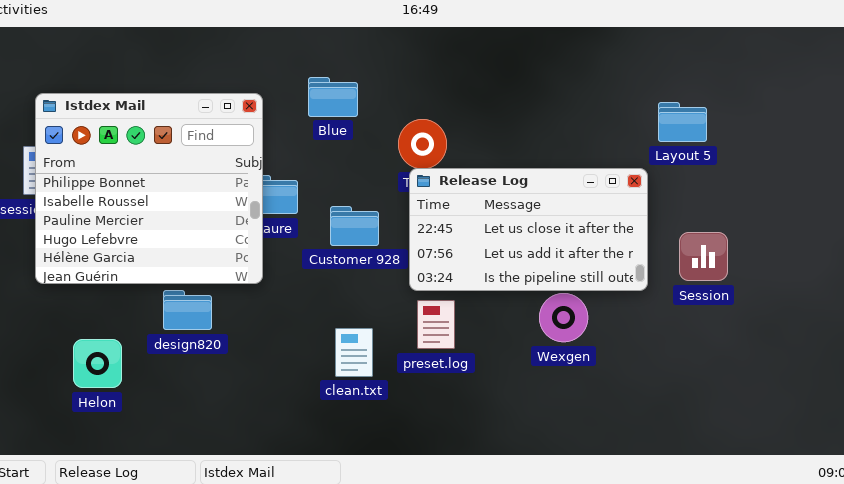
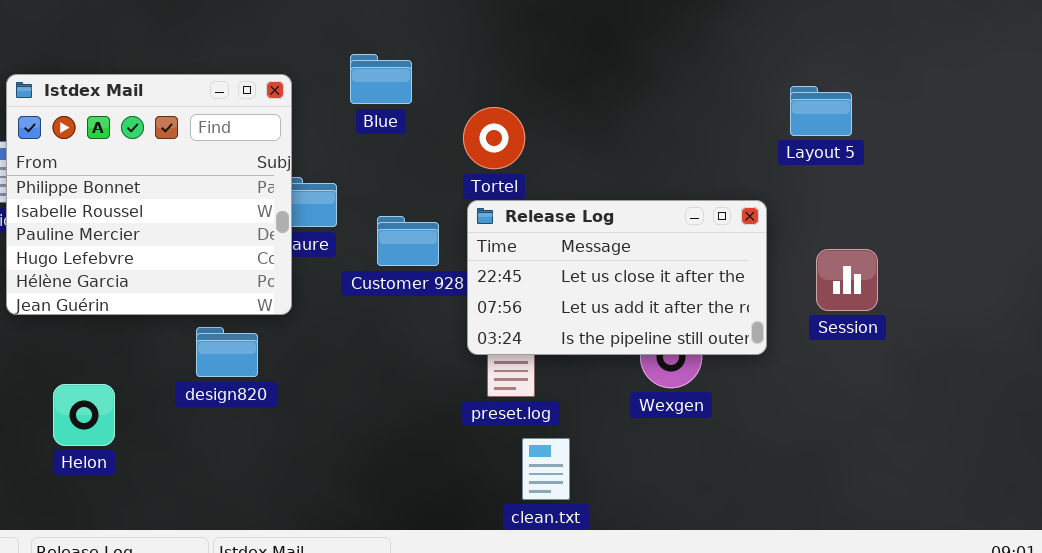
Release Log: [409,168,648,291] -> [467,200,767,355], moved
design820: [163,290,212,330] -> [196,327,258,377], moved
clean.txt: [335,328,373,377] -> [522,438,570,500], moved

